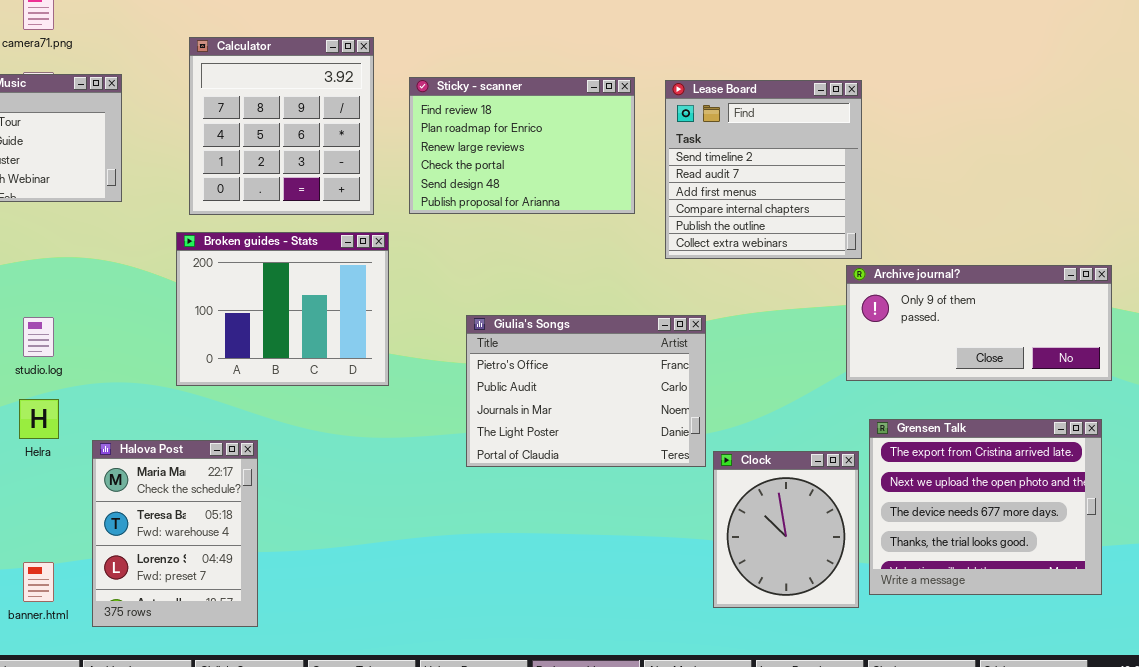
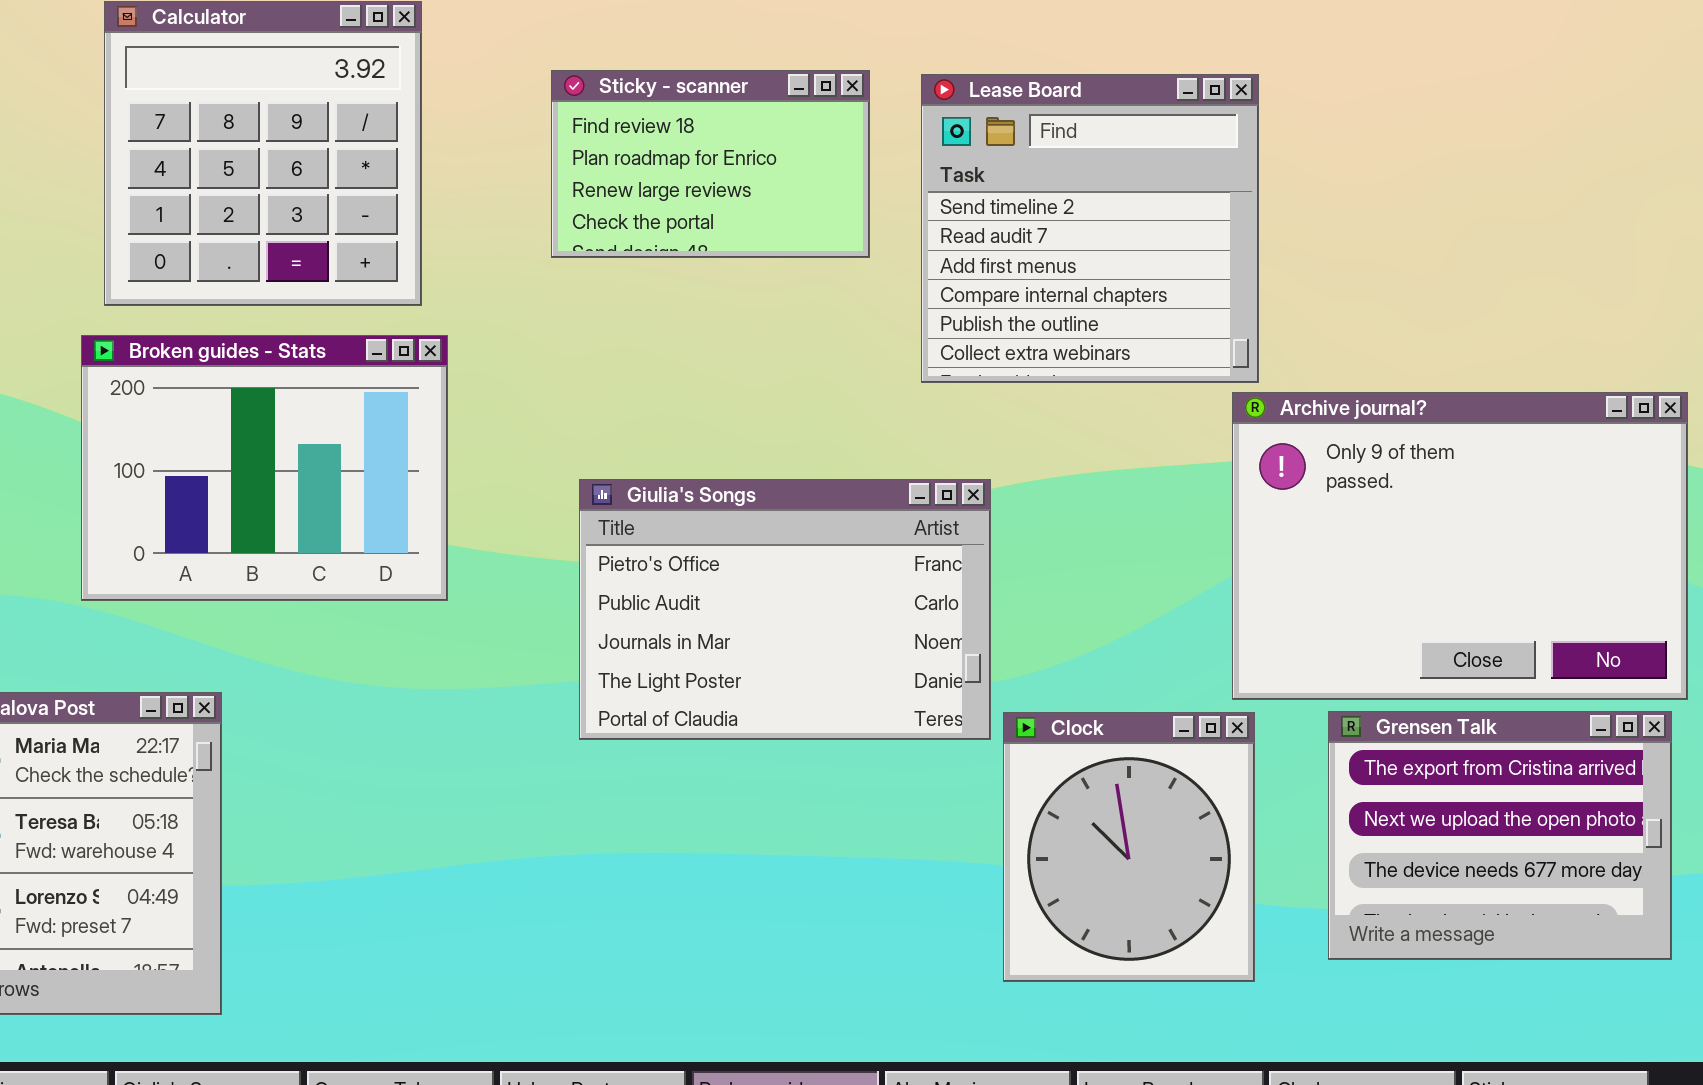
Sticky - scanner: [409,77,635,214] -> [551,70,870,258], resized
Archive journal?: [846,265,1112,381] -> [1232,392,1688,700], resized
Grensen Talk: [869,419,1102,595] -> [1328,711,1672,960], resized

